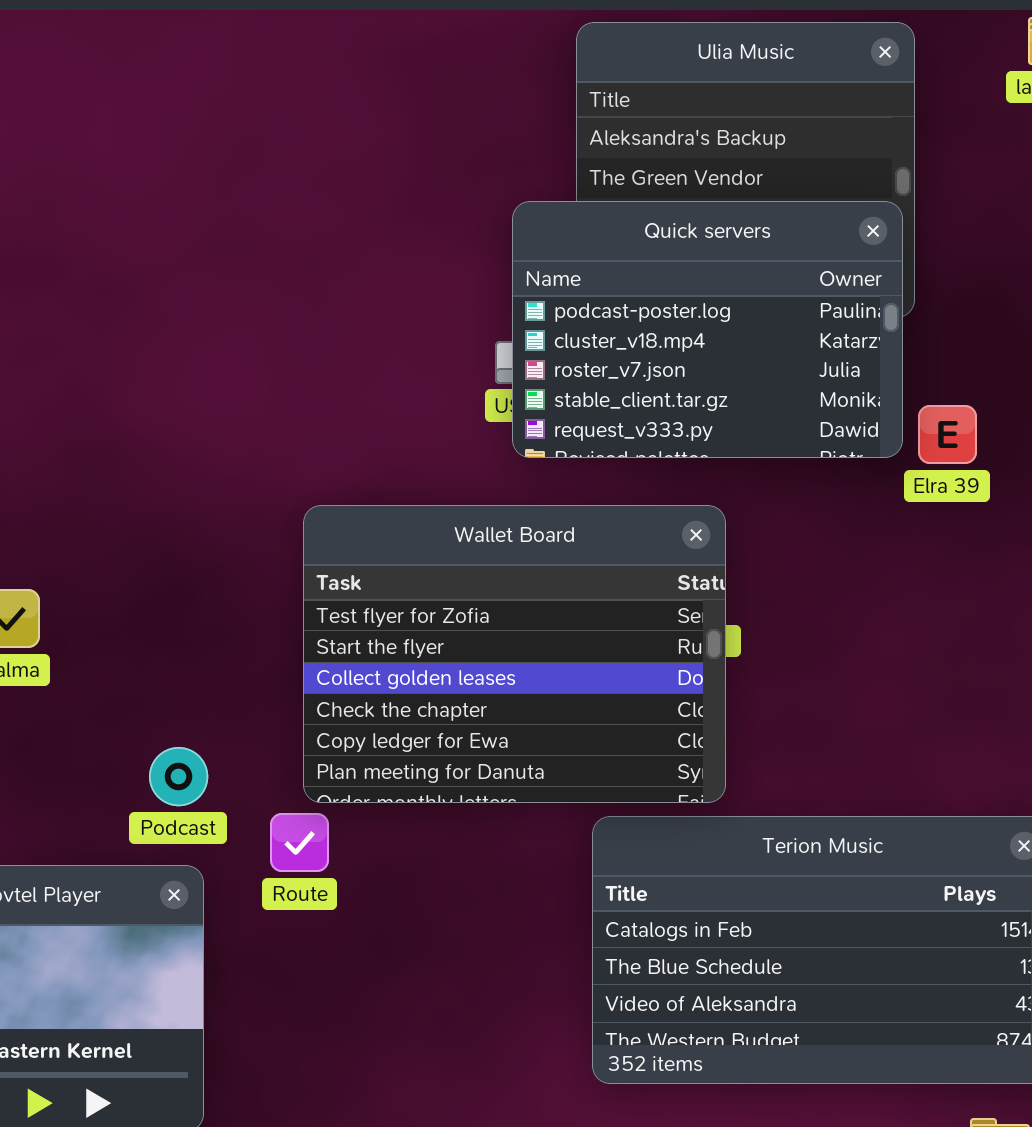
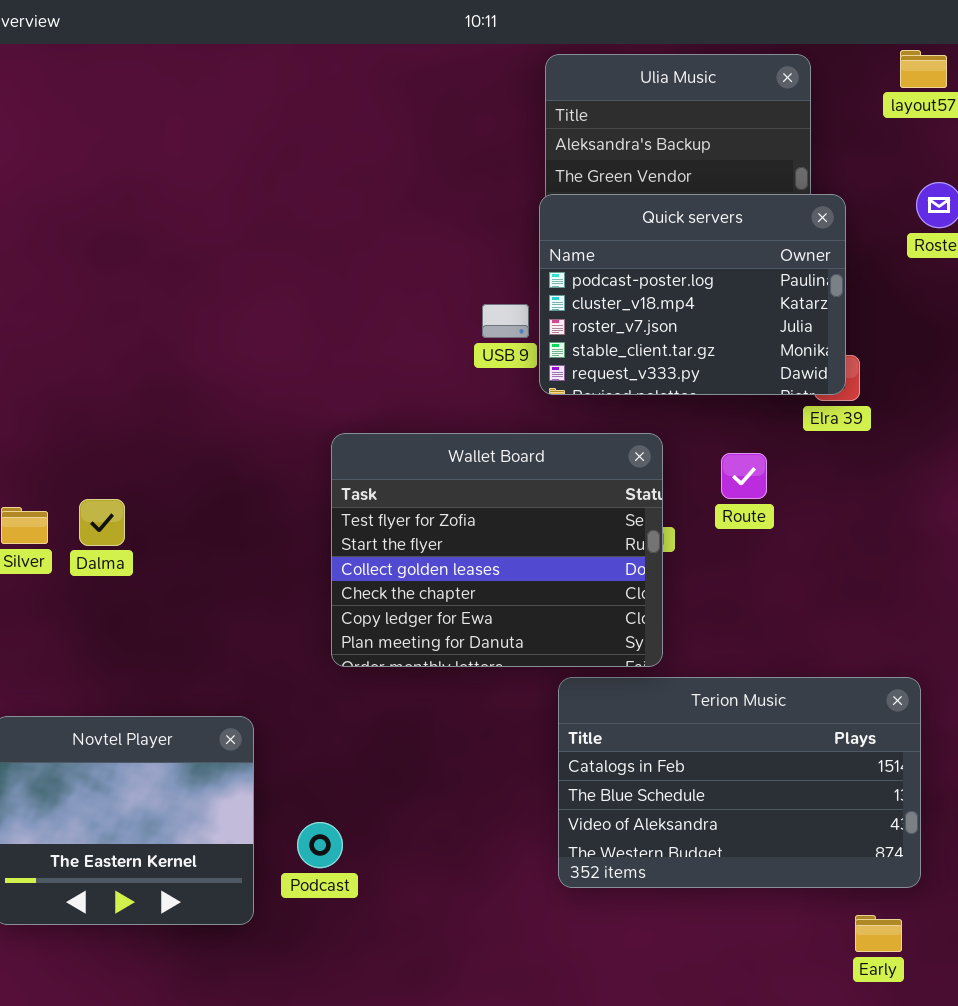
Quick servers: [512,201,903,458] -> [539,194,846,395], moved
Podcast: [149,747,208,806] -> [297,822,343,868], moved
Route: [270,813,329,872] -> [721,453,767,499], moved

